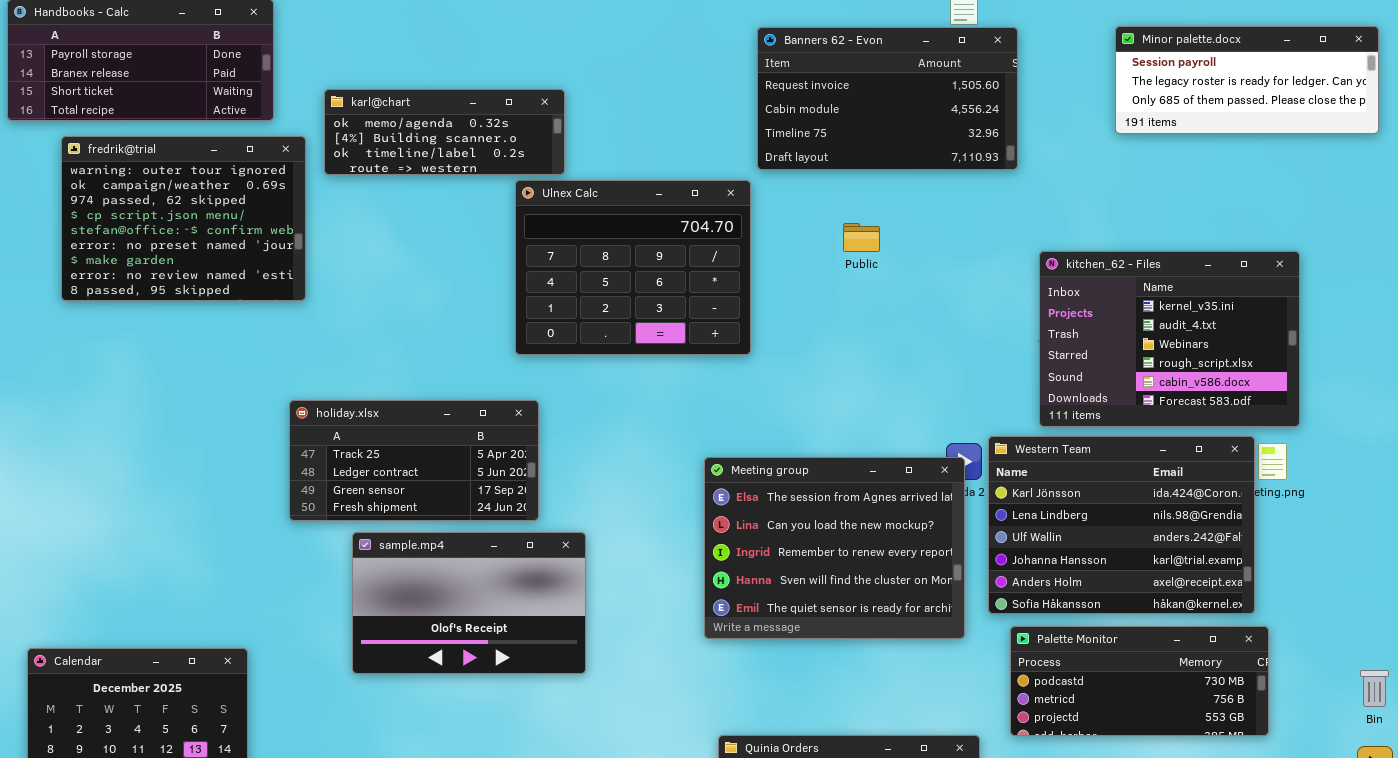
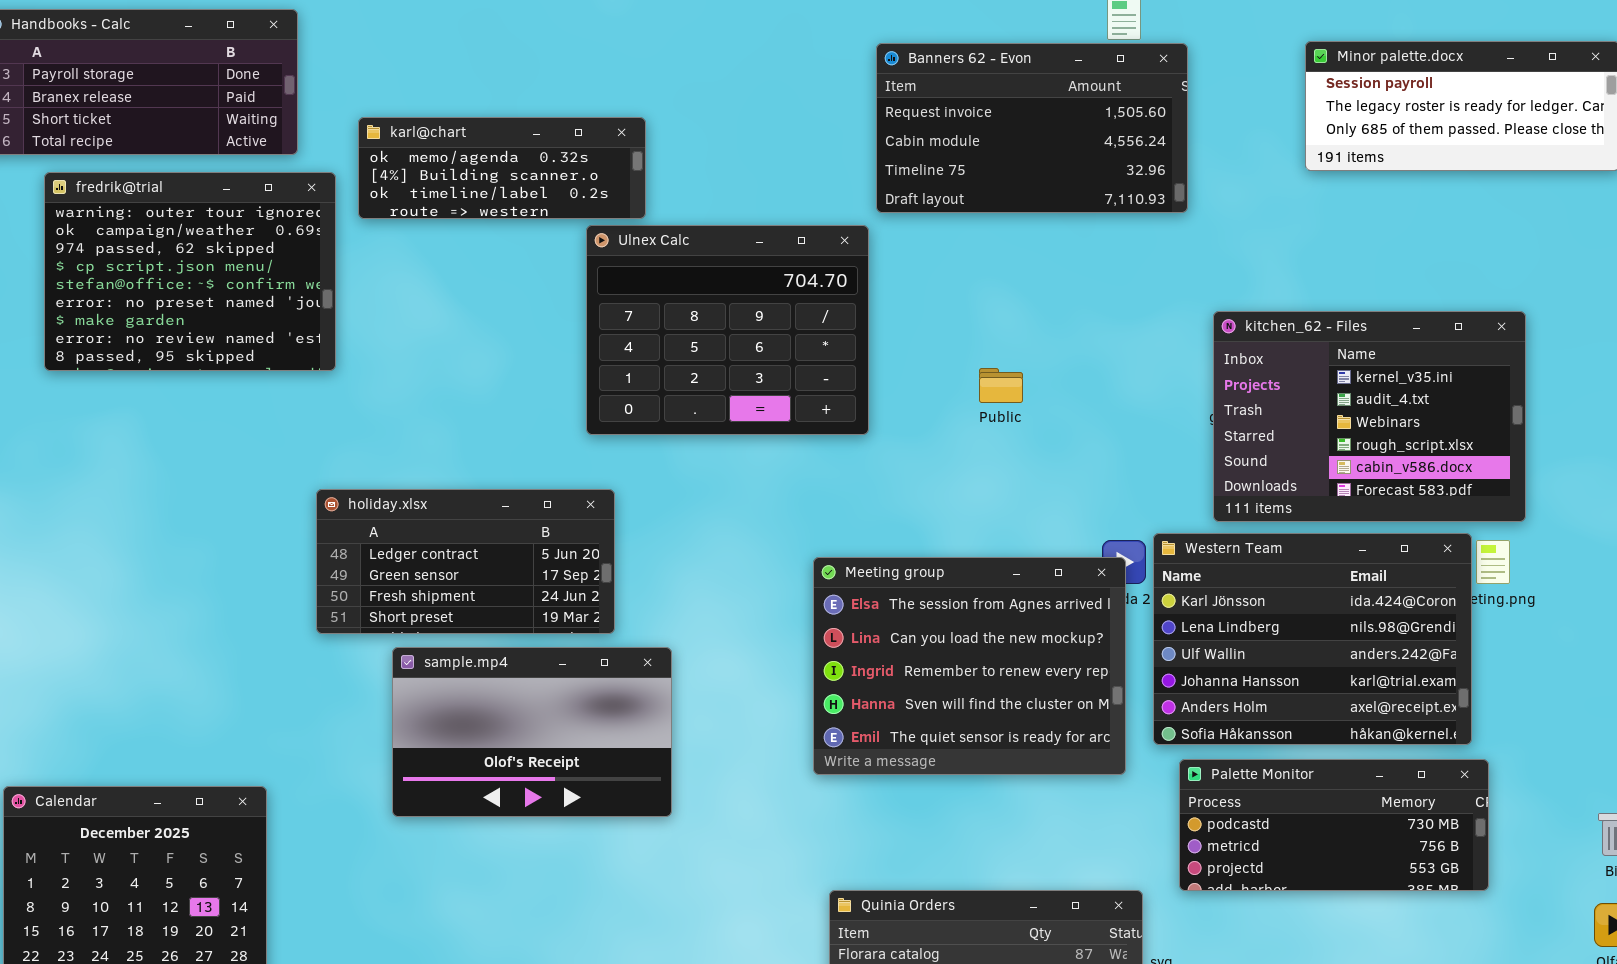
Public: [843,223,880,252] -> [979,368,1023,403], moved
holiday.xlsx: [289,400,539,521] -> [316,489,615,634], scrolled down 1 row

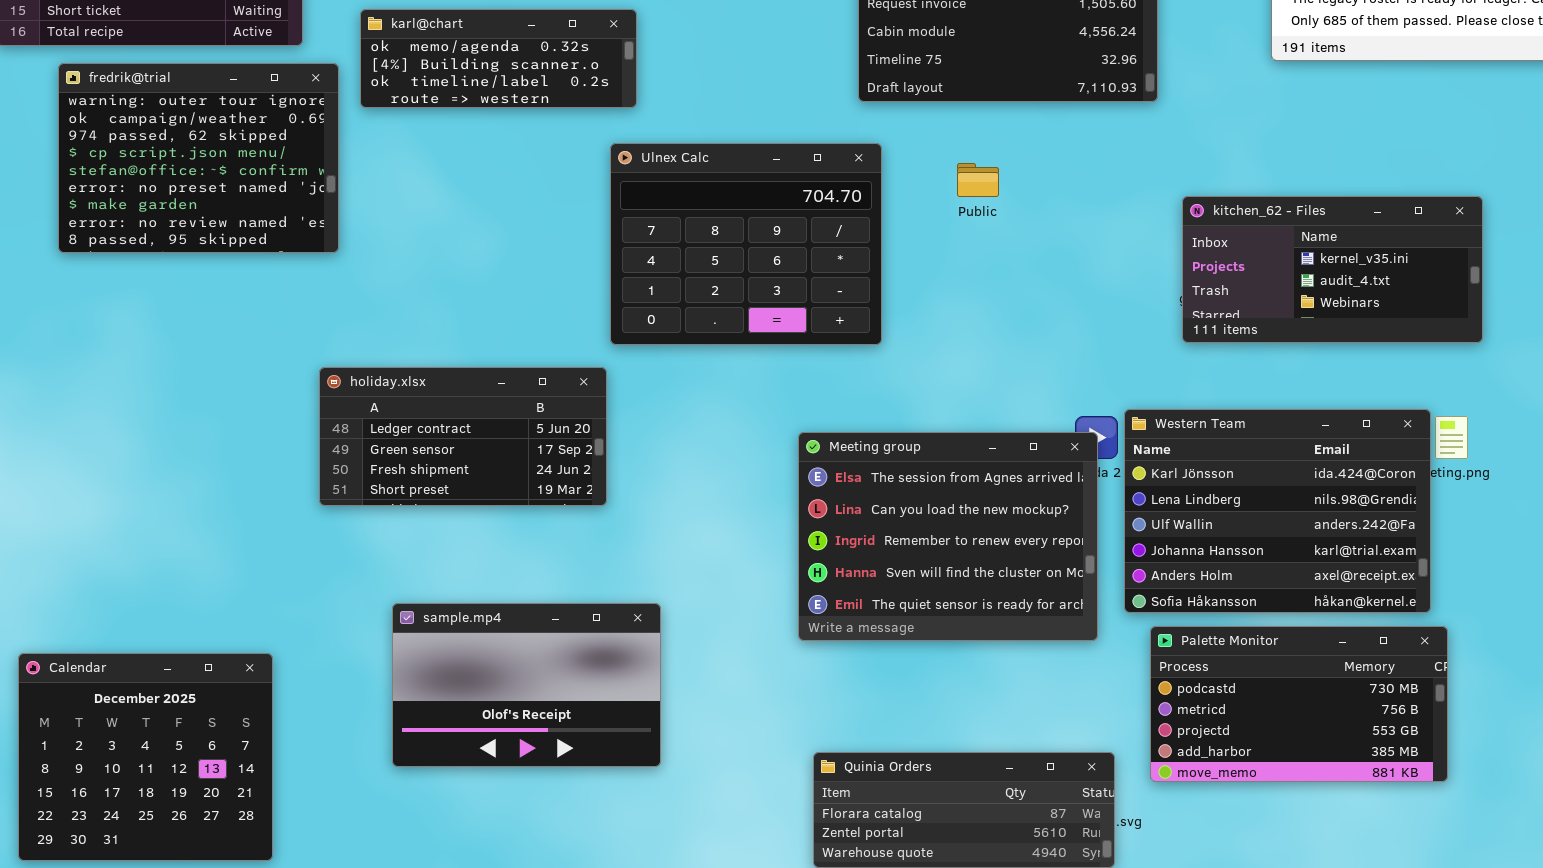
Ulnex Calc: [586,225,869,435] -> [610,143,882,345], moved
kitchen_62 - Files: [1213,311,1526,522] -> [1182,196,1483,343], resized
Public: [979,368,1023,403] -> [957,163,999,197], moved
sample.mp4: [392,647,672,817] -> [392,603,661,767], moved
Palette Monitor: [1179,759,1489,891] -> [1150,626,1448,782], resized

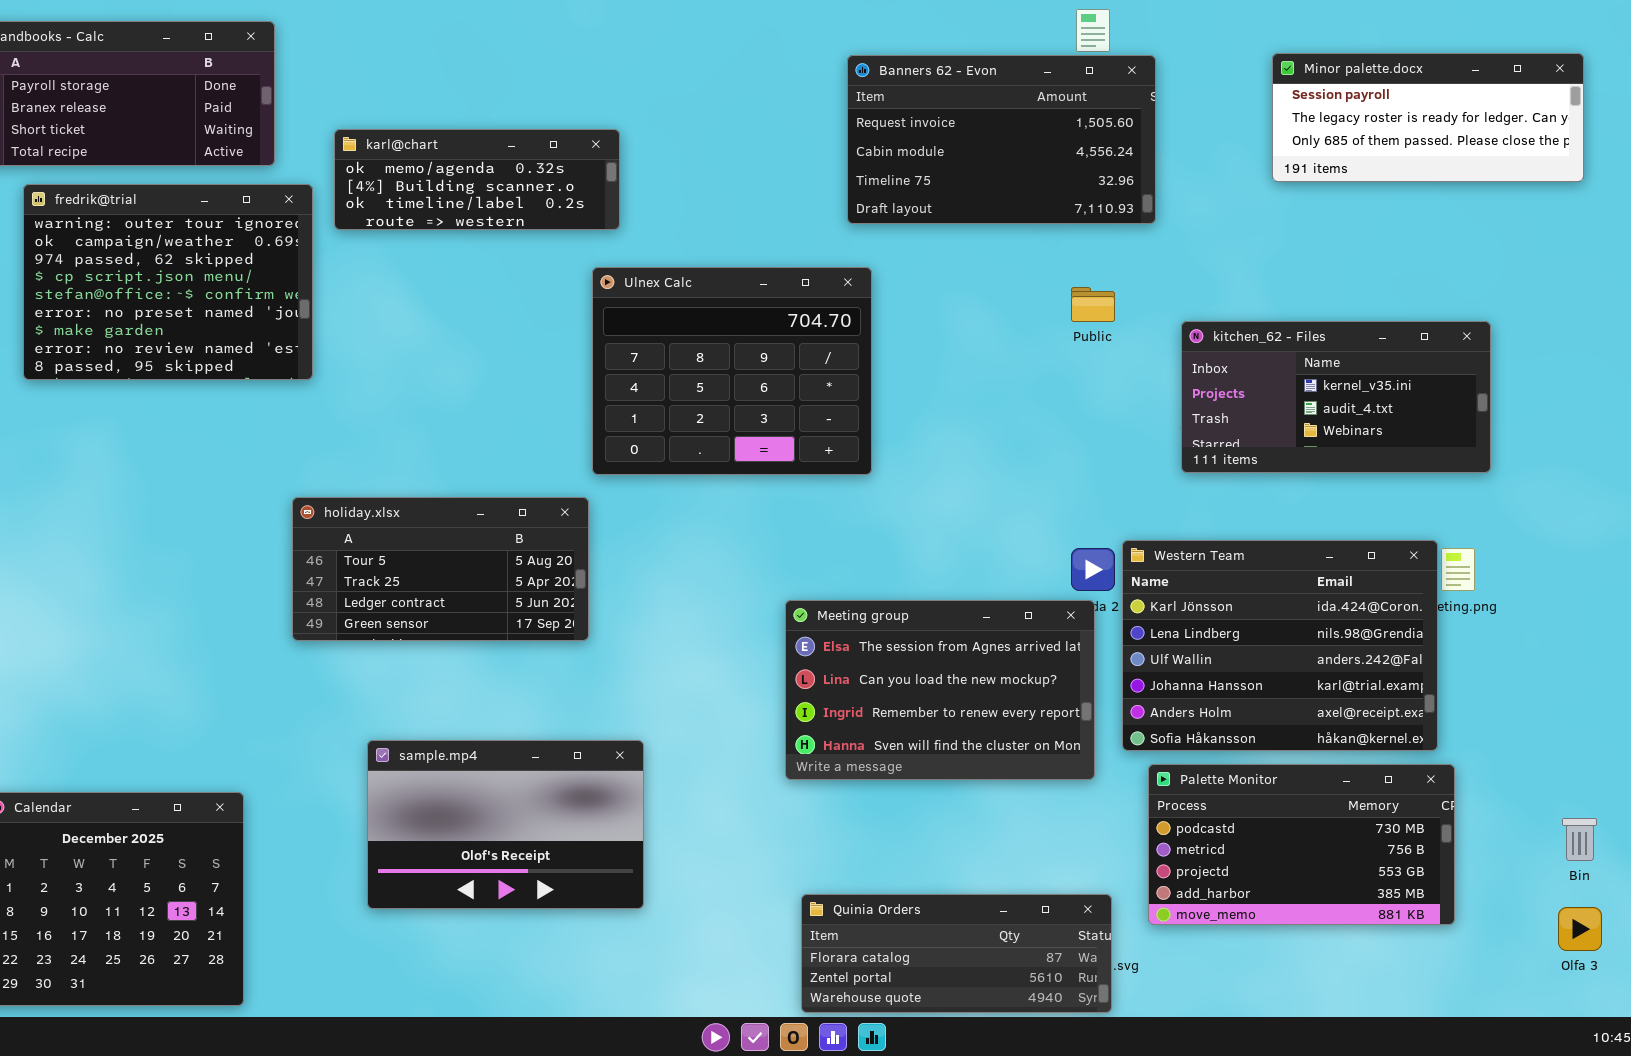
Public: [957,163,999,197] -> [1071,287,1115,322], moved
holiday.xlsx: [319,367,607,506] -> [292,497,589,641], scrolled up 2 rows
Meeting group: [798,432,1098,641] -> [785,600,1095,780], resized

